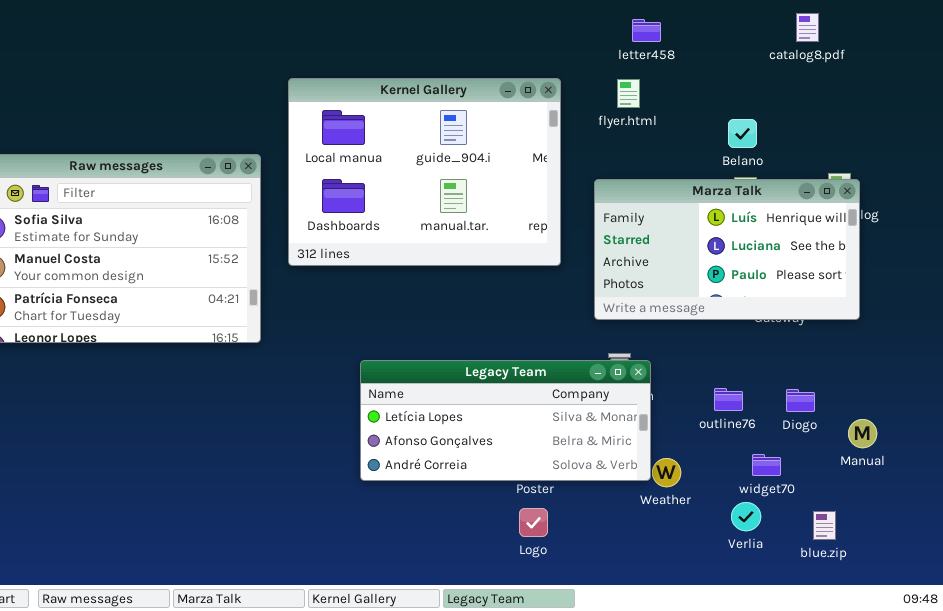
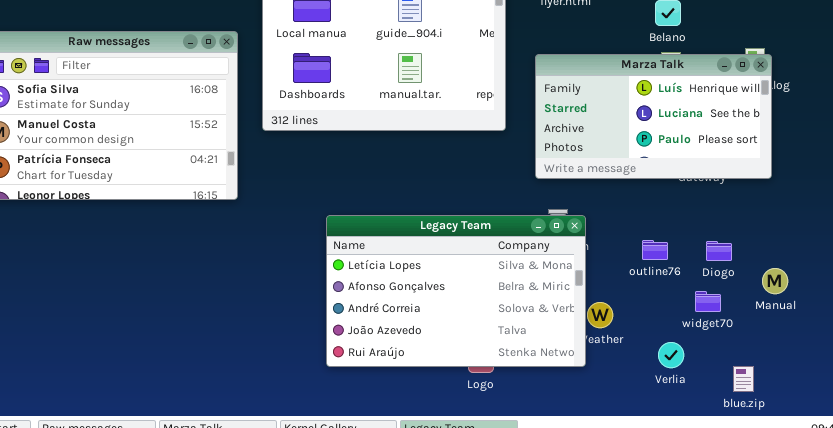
Legacy Team: [360,360,651,481] -> [326,215,586,367], resized
widget70: [752,454,781,476] -> [695,291,721,312], moved
blue.zip: [813,511,836,540] -> [733,366,754,392], moved

